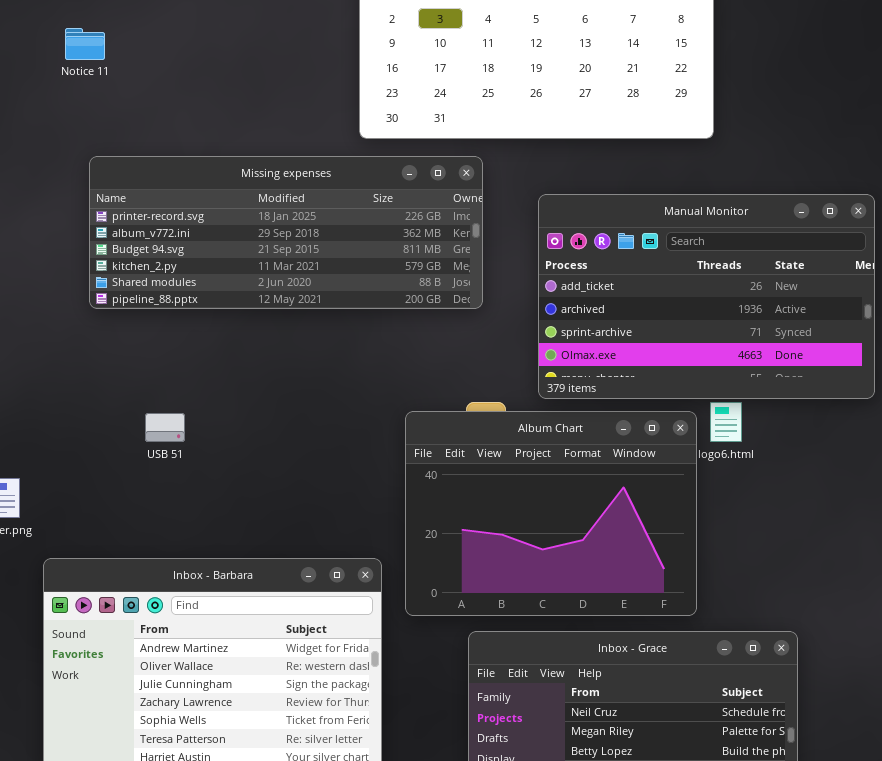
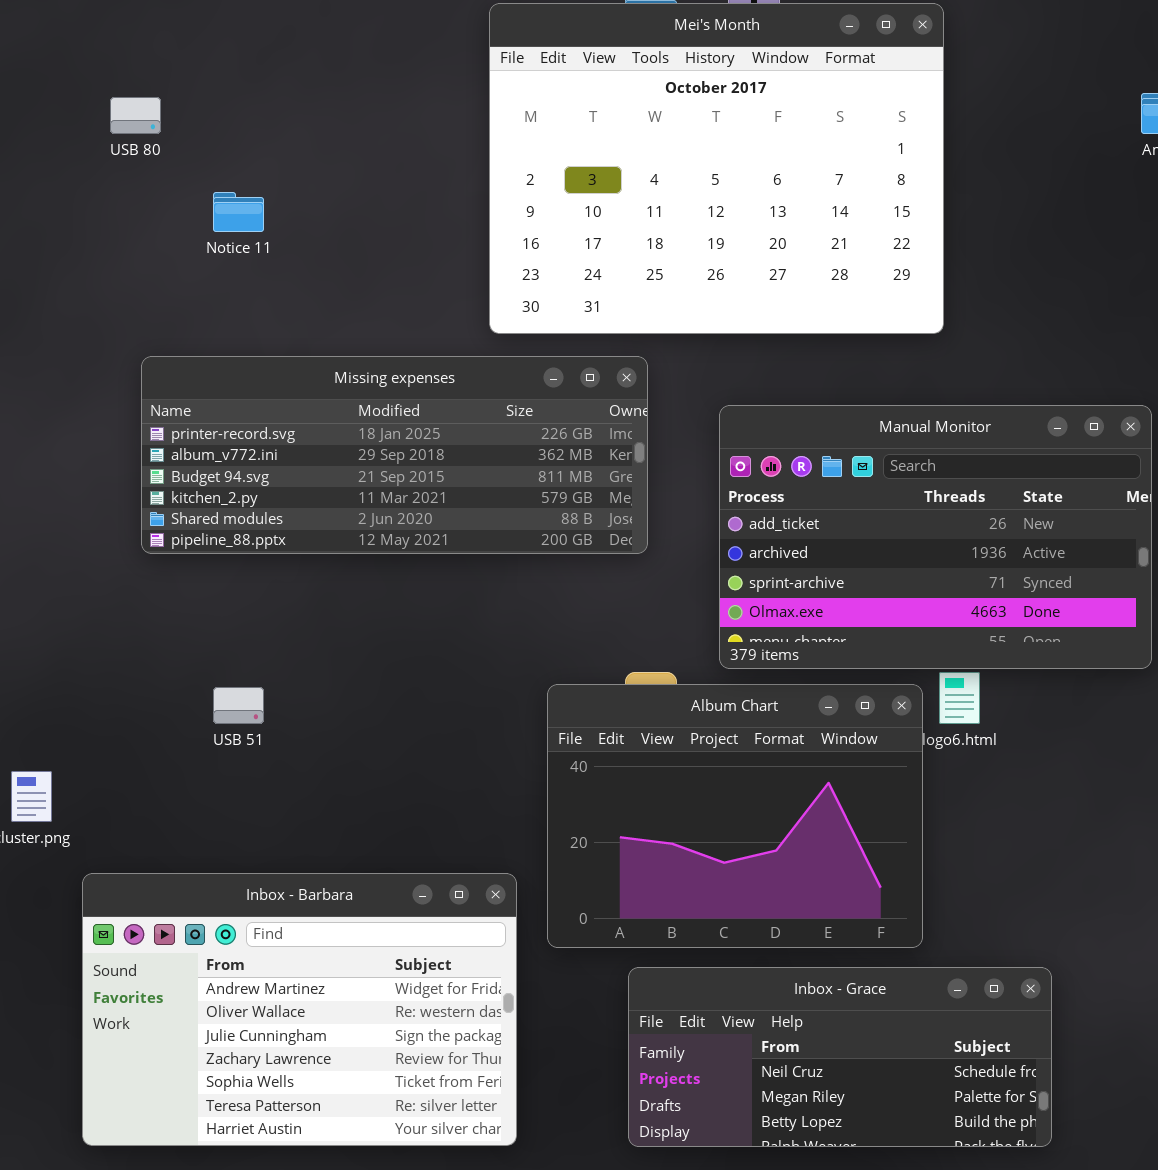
Notice 11: [65,28,105,60] -> [213,192,264,232], moved

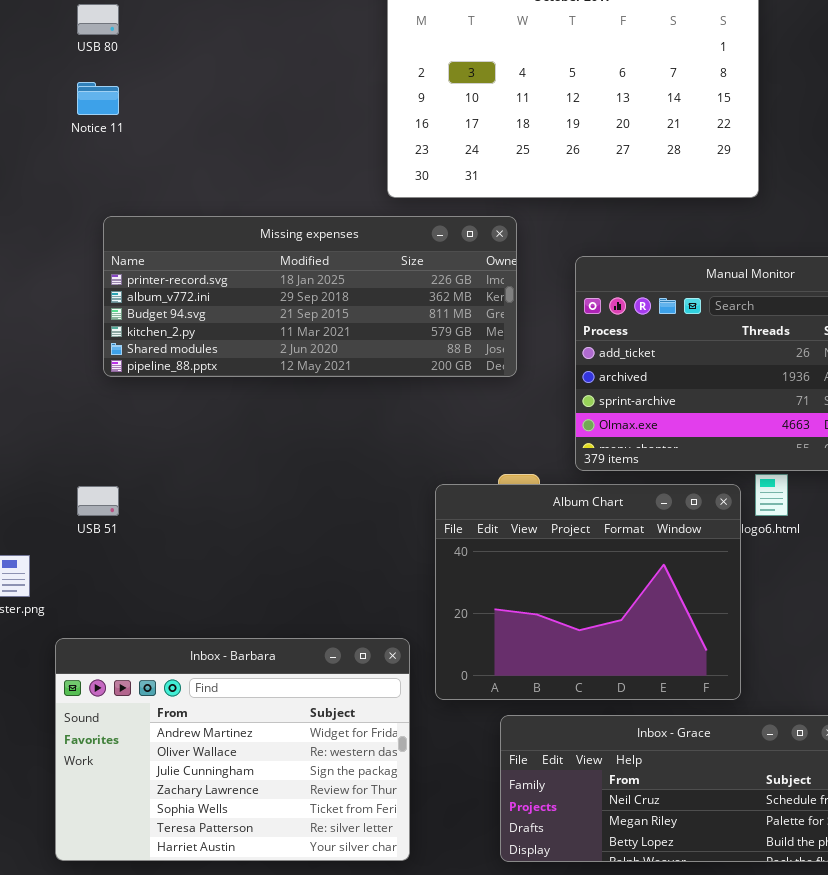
Notice 11: [213,192,264,232] -> [77,82,119,115], moved
USB 51: [213,687,264,724] -> [77,486,119,516], moved

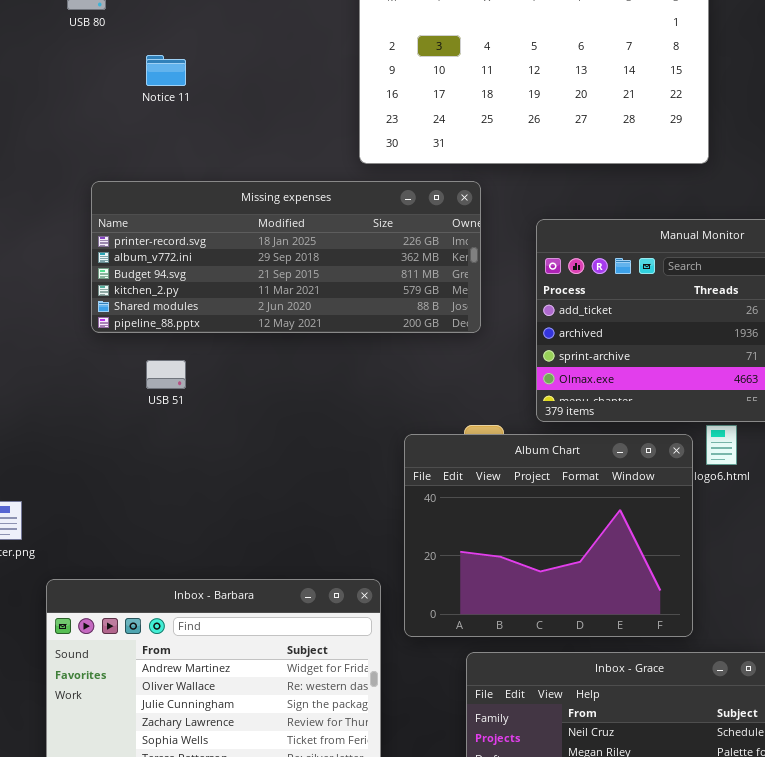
Notice 11: [77,82,119,115] -> [146,55,186,86], moved
USB 51: [77,486,119,516] -> [146,360,186,389], moved

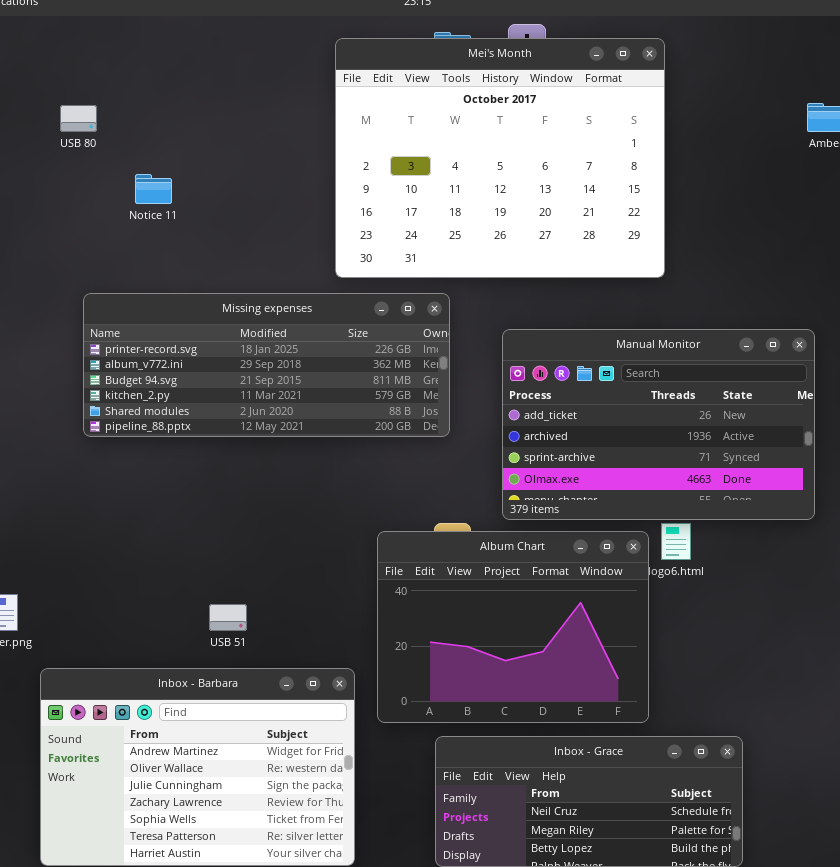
USB 51: [146,360,186,389] -> [209,604,247,631], moved

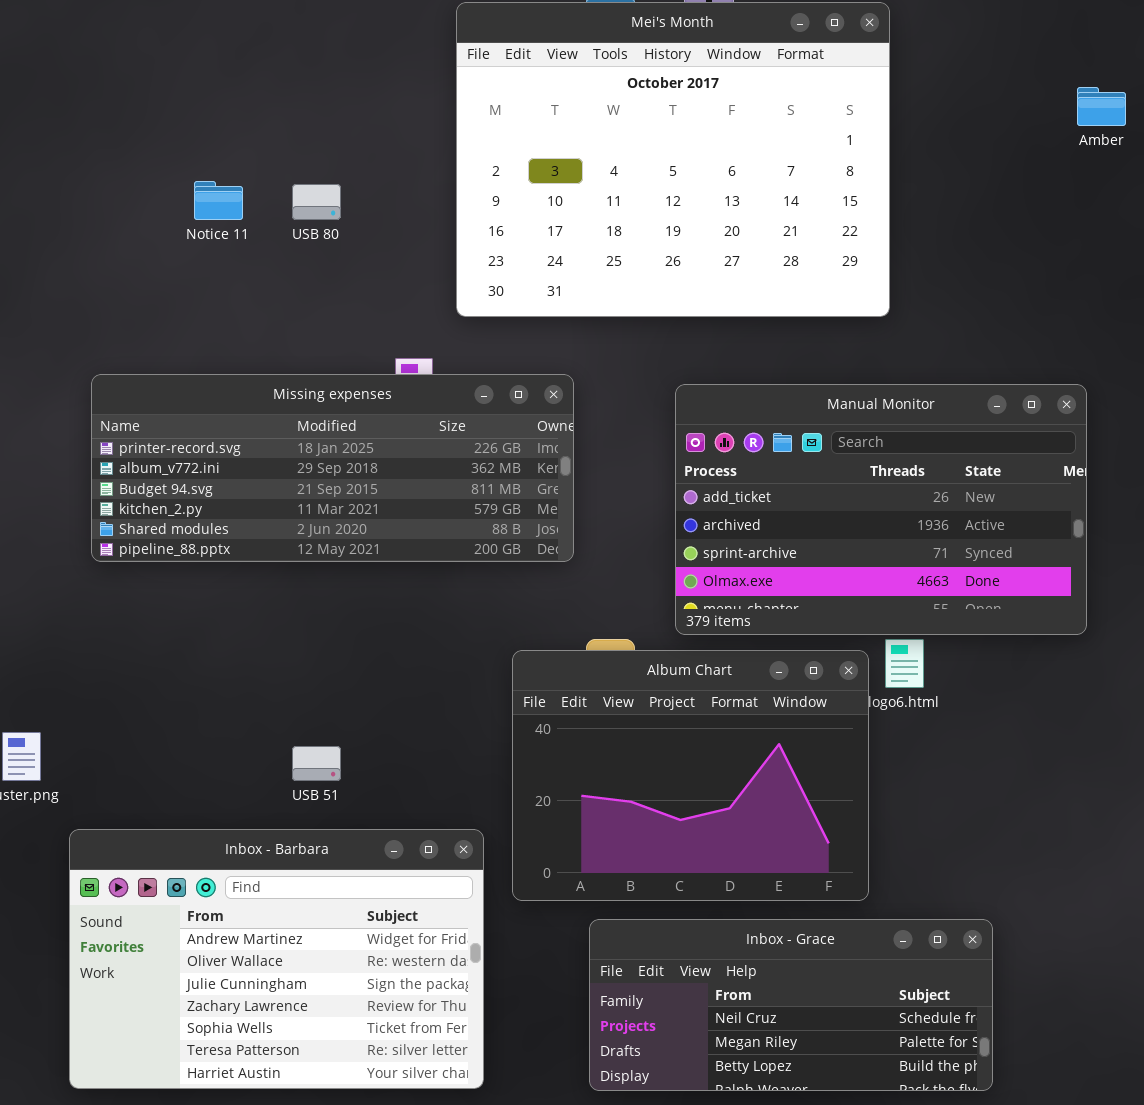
USB 80: [60,105,97,132] -> [292,184,341,220], moved
Missing expenses: [83,293,450,437] -> [91,374,574,562], moved

